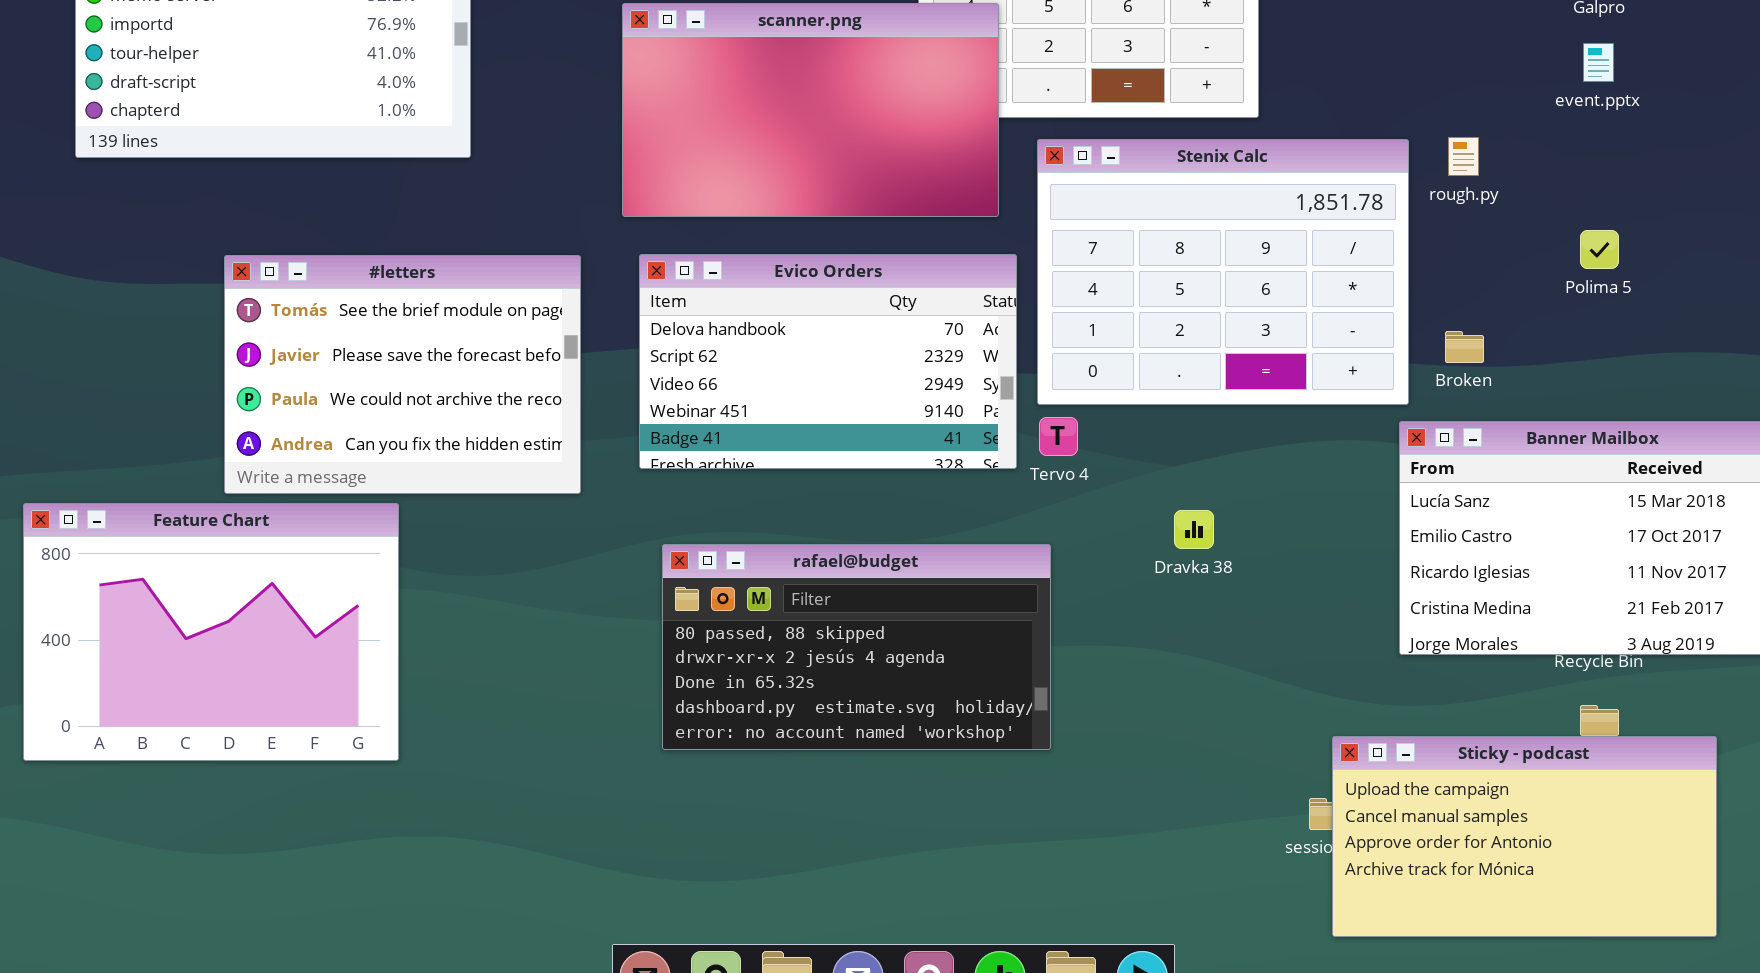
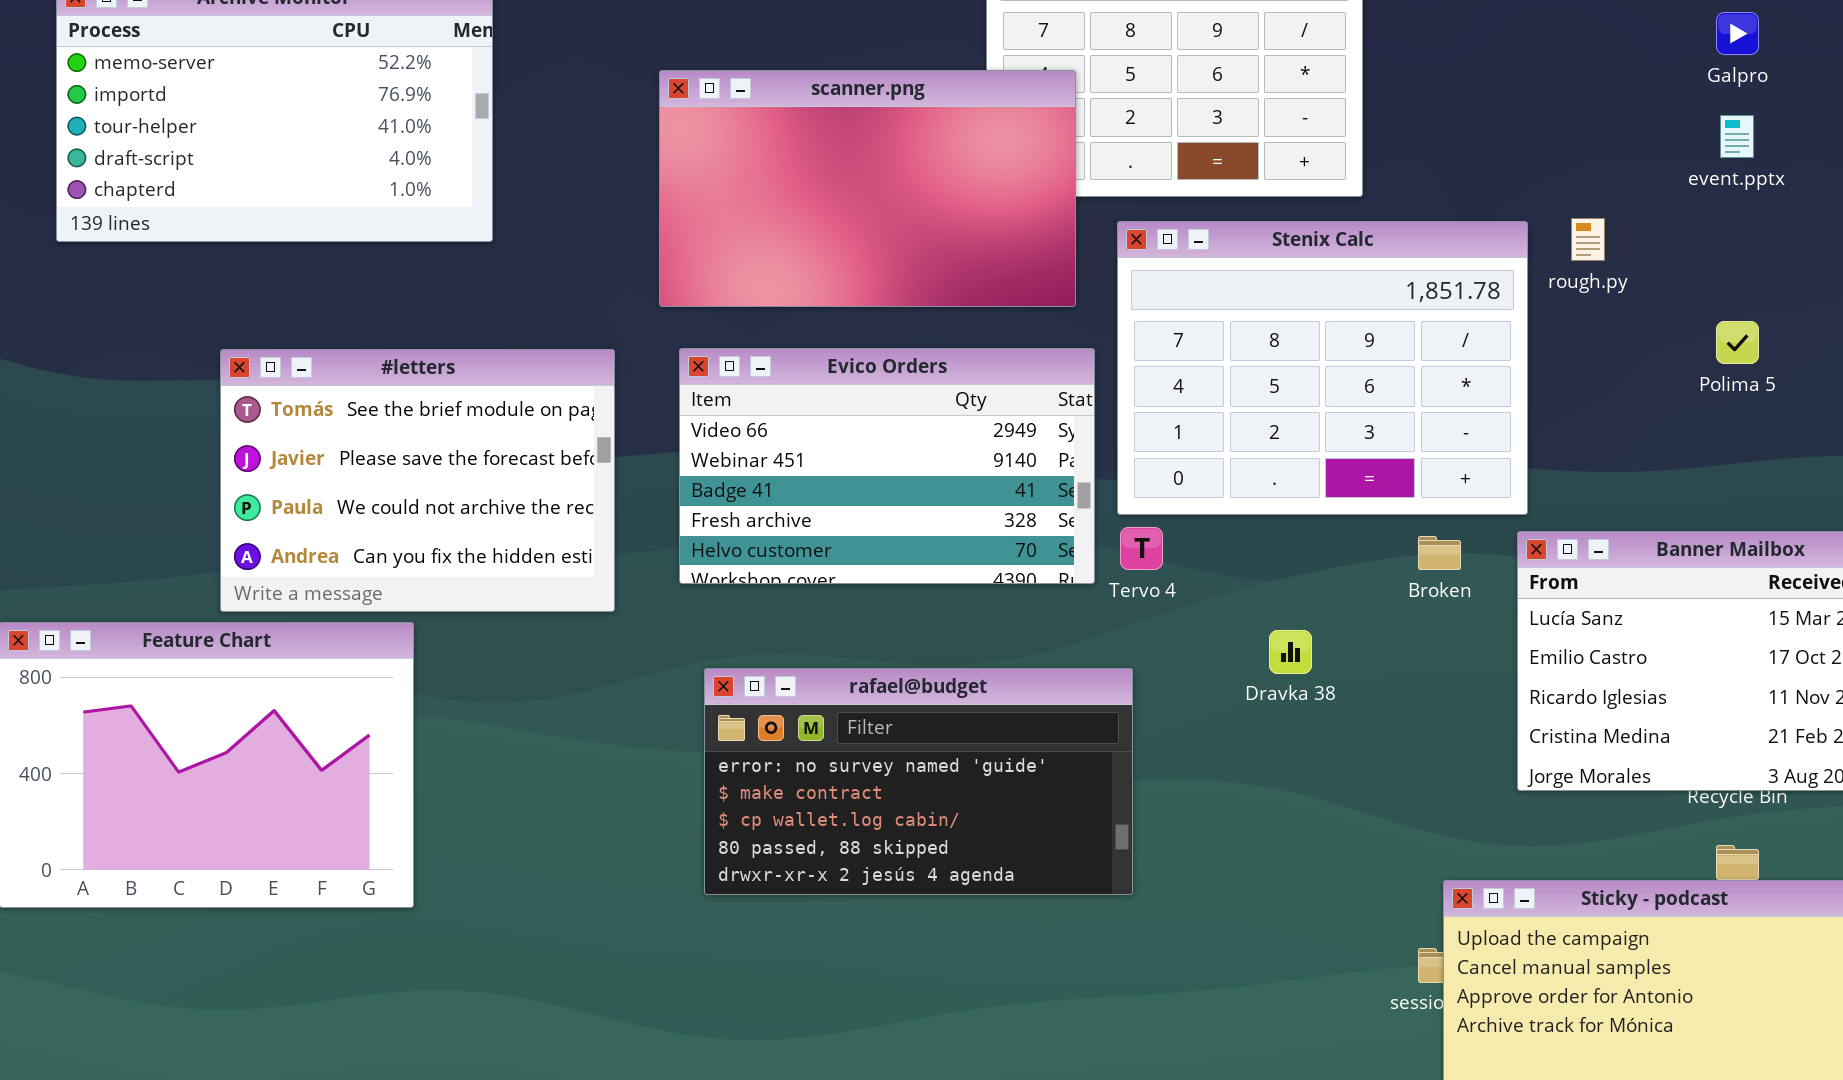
Evico Orders: [639,254,1017,469] -> [679,348,1095,584], scrolled down 2 rows
Broken: [1445,331,1484,363] -> [1418,536,1461,570], moved
rafael@budget: [662,544,1051,750] -> [704,668,1133,895], scrolled up 3 rows

